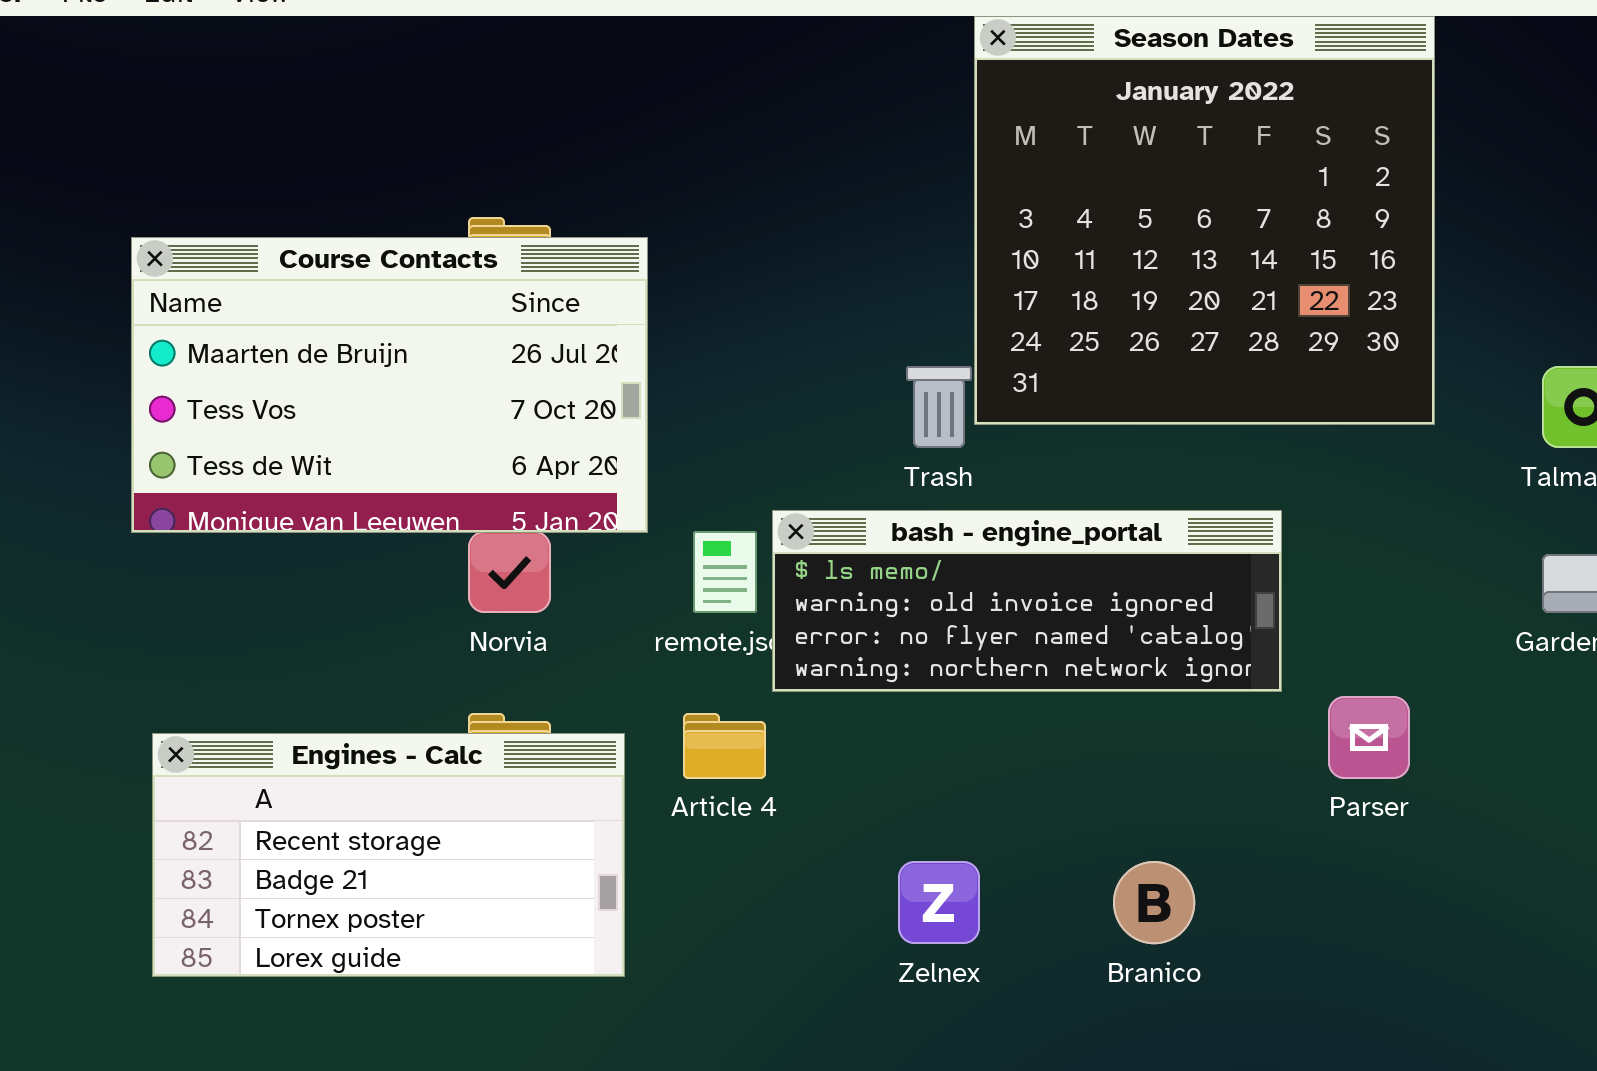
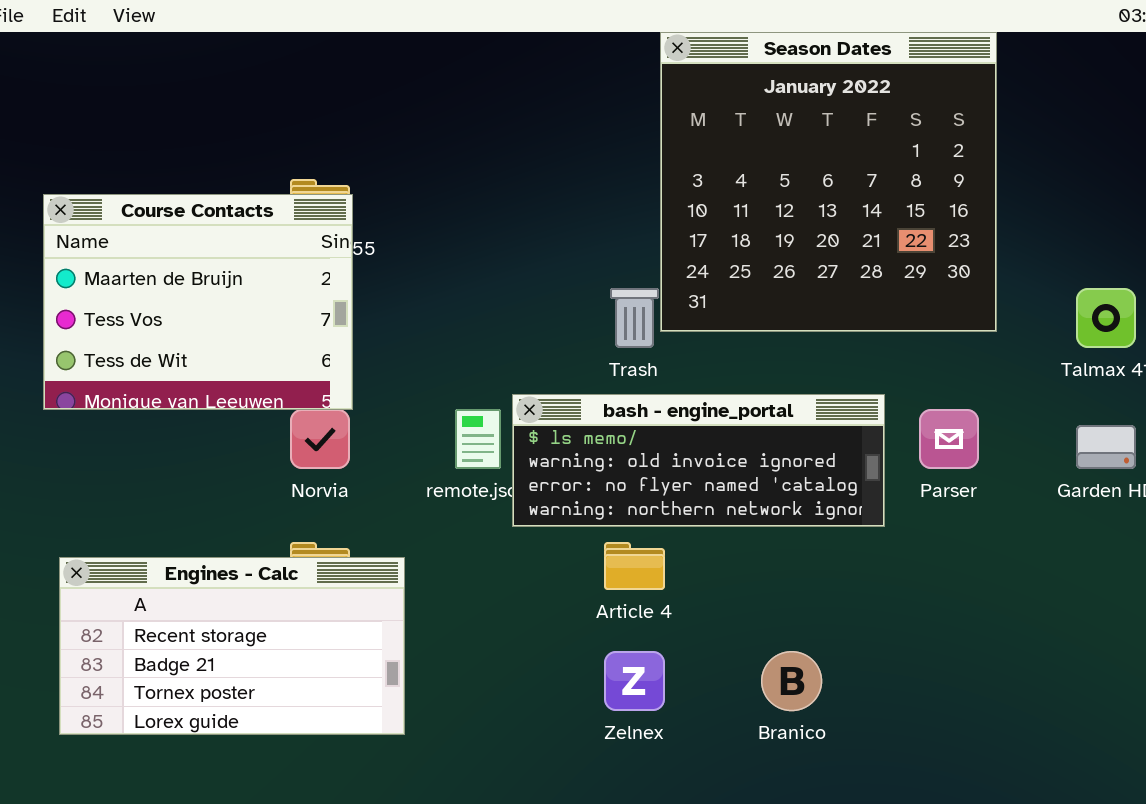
Course Contacts: [131,237,648,533] -> [43,194,353,410], resized
Parser: [1328,696,1410,779] -> [919,409,979,469], moved
Article 4: [683,713,766,779] -> [604,542,665,590], moved

